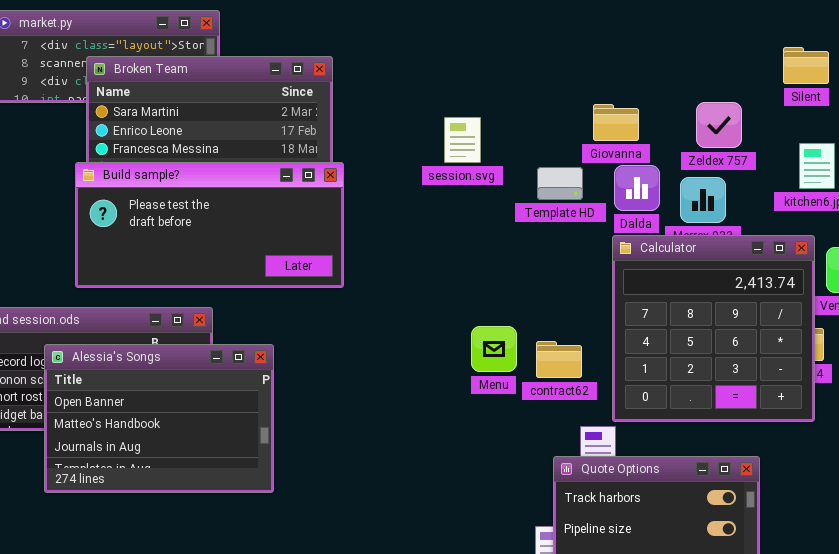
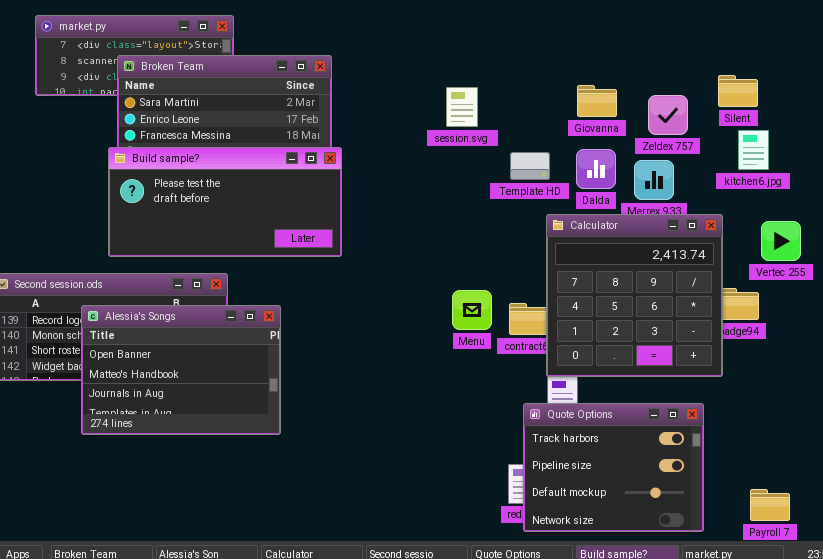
Silent: [783,47,829,84] -> [718,75,758,107], moved
Giovanna: [593,104,639,141] -> [577,85,617,117], moved
session.svg: [444,117,481,163] -> [446,87,478,127], moved
Calculator: [612,235,815,422] -> [546,214,723,377], moved

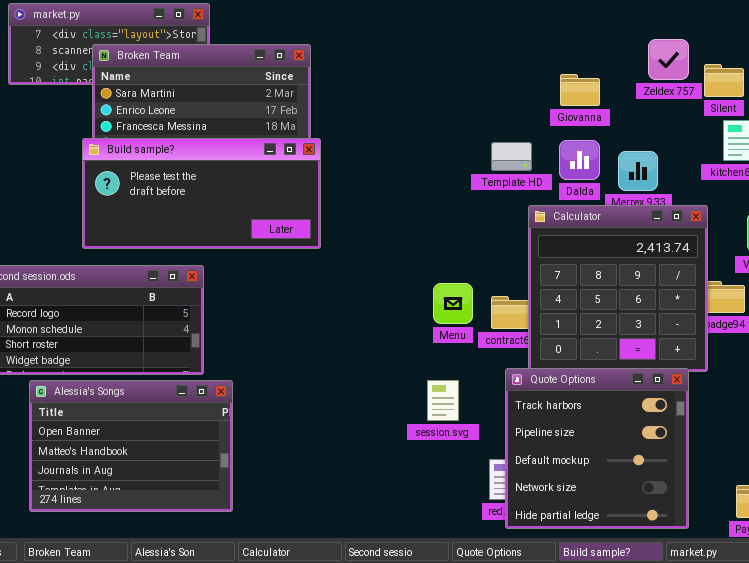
session.svg: [446,87,478,127] -> [427,380,459,421], moved
Zeldex 757: [648,95,688,135] -> [648,39,689,80], moved
Alessia's Songs: [81,305,281,435] -> [29,380,233,512], moved
Quote Options: [523,403,704,532] -> [505,368,689,529], resized

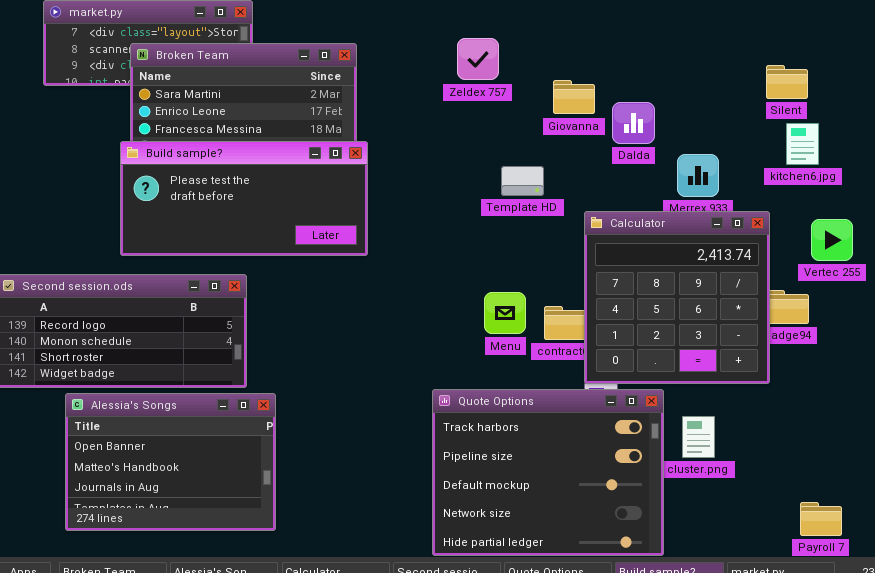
Zeldex 757: [648,39,689,80] -> [457,38,499,80], moved
Giovanna: [560,74,600,106] -> [553,80,595,114], moved
Dalda: [559,140,600,180] -> [612,102,655,144], moved
Template HD: [491,142,532,171] -> [501,166,544,196], moved
Quote Options: [505,368,689,529] -> [432,389,664,556], moved, resized

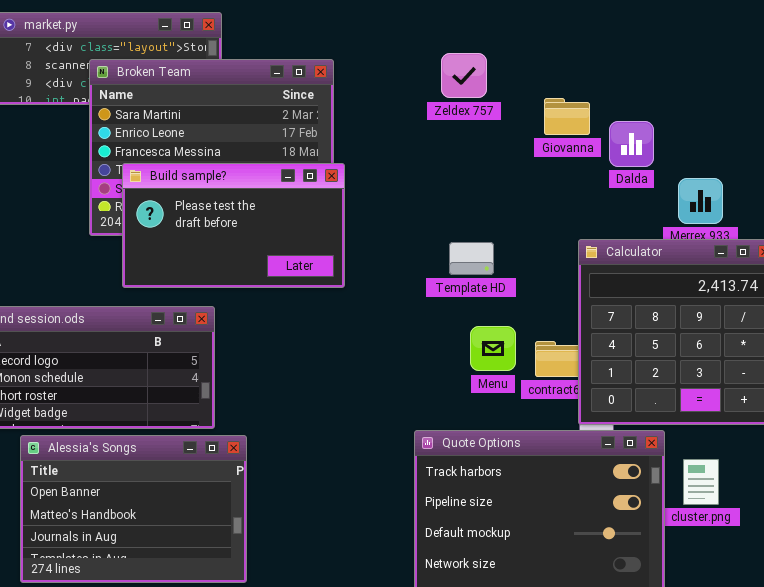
Build sample?: [120,141,368,256] -> [122,163,345,288], resized
Template HD: [501,166,544,196] -> [449,242,494,275], moved

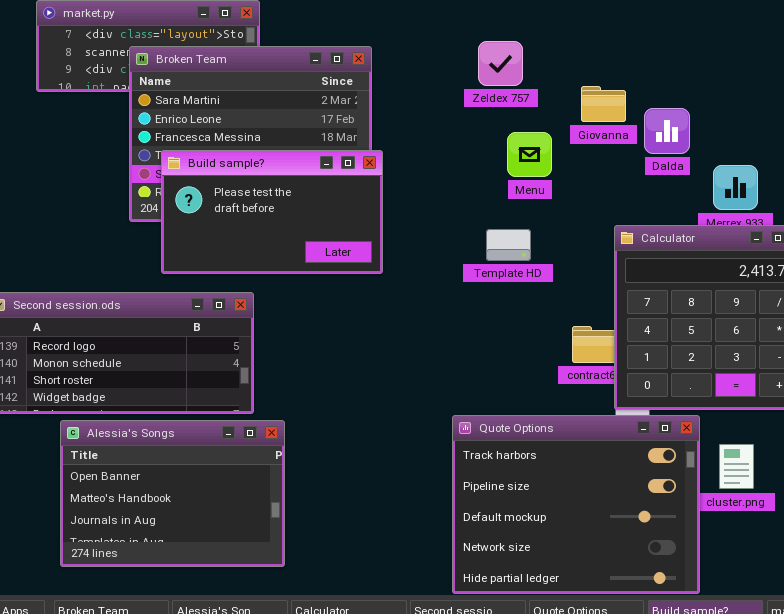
Menu: [470,326,516,371] -> [507,132,552,177], moved

